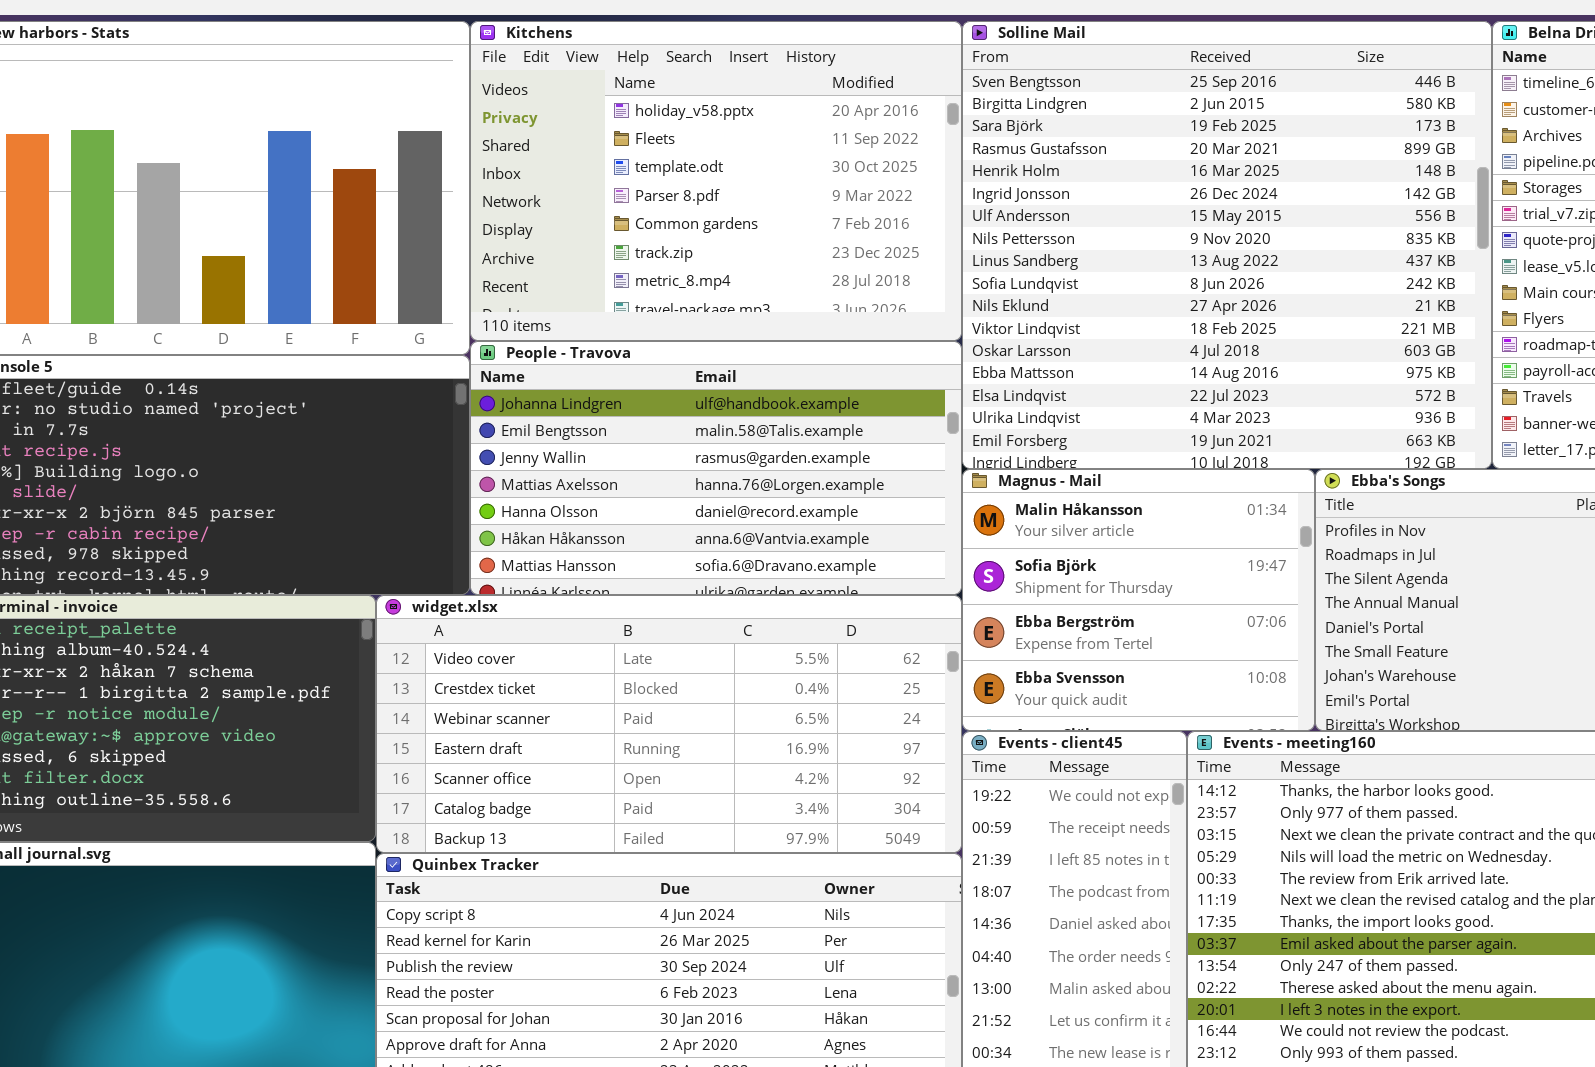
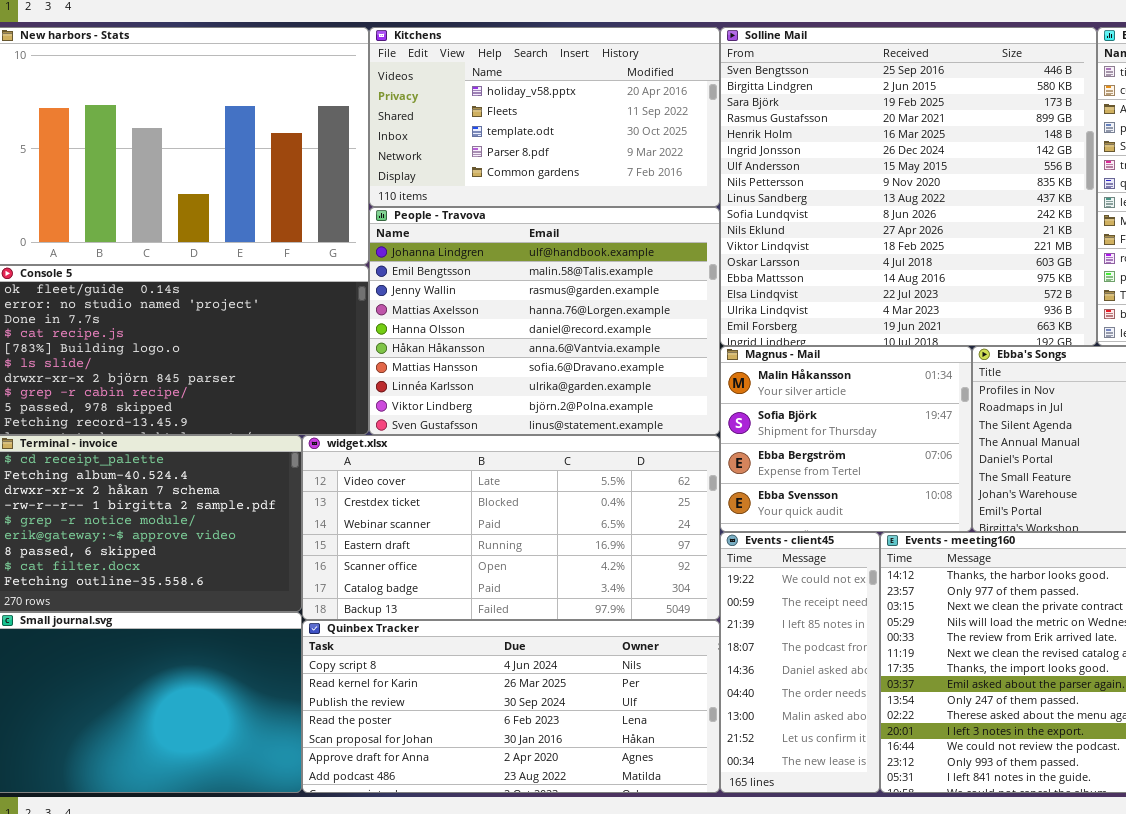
Kitchens: [470,21,962,341] -> [369,27,720,207], resized
People - Travova: [470,341,962,595] -> [369,207,720,435], resized

